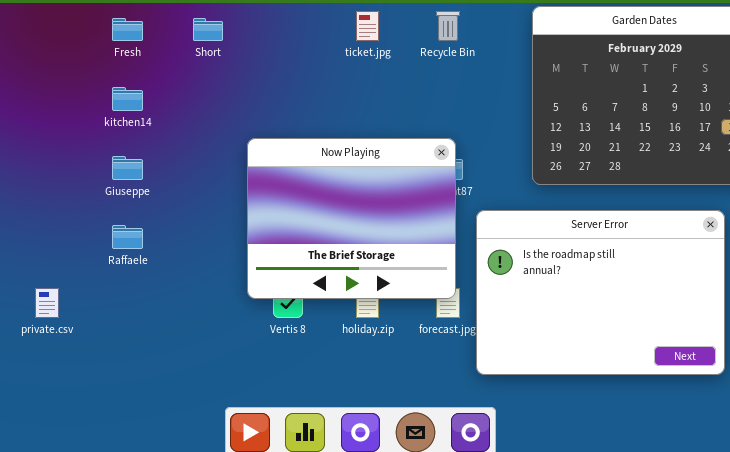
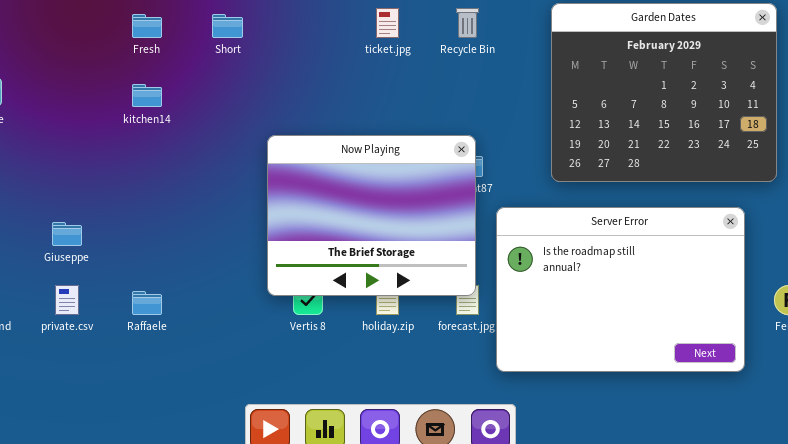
Giuseppe: [112,156,143,180] -> [52,222,82,246], moved
Raffaele: [112,225,143,249] -> [132,291,162,315], moved

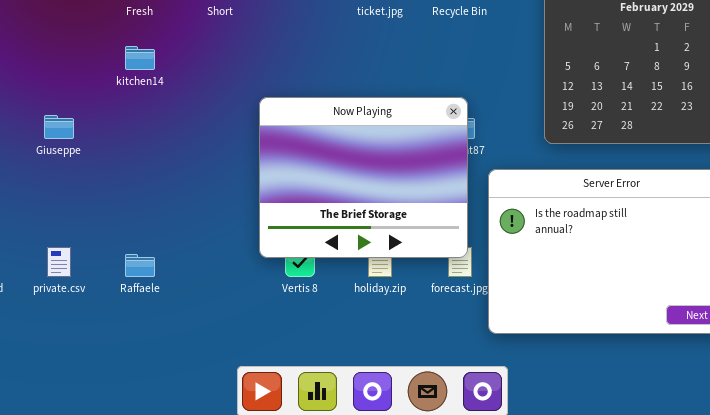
Giuseppe: [52,222,82,246] -> [44,115,74,139], moved

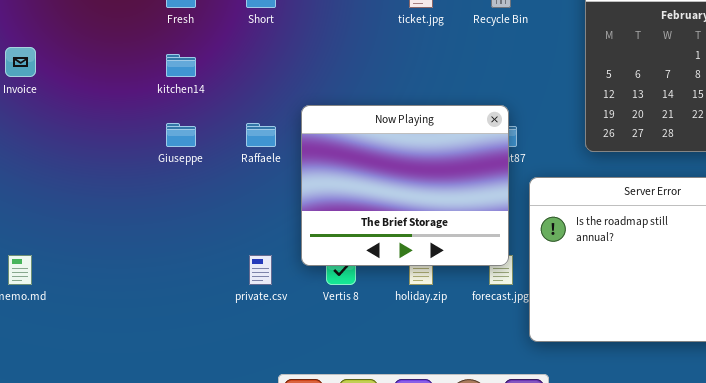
Giuseppe: [44,115,74,139] -> [166,123,196,147], moved
private.csv: [47,247,71,277] -> [249,255,272,285], moved
Raffaele: [125,254,155,277] -> [246,123,276,147], moved

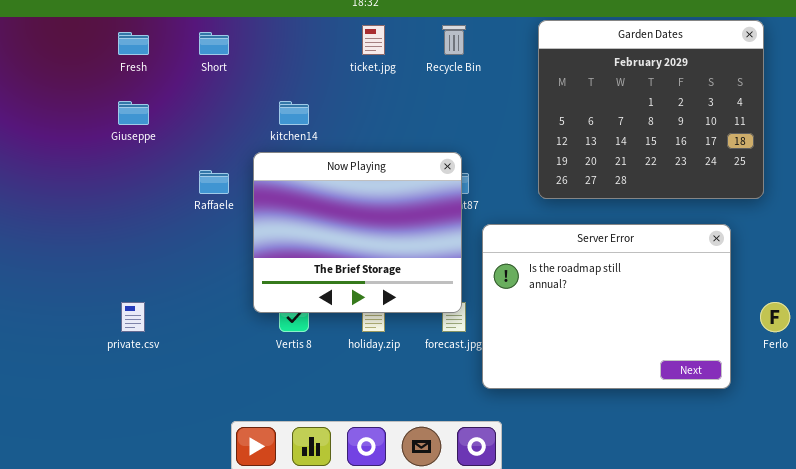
kitchen14: [166,54,196,77] -> [279,101,309,125], moved
Giuseppe: [166,123,196,147] -> [118,101,149,125], moved
private.csv: [249,255,272,285] -> [121,302,145,332], moved

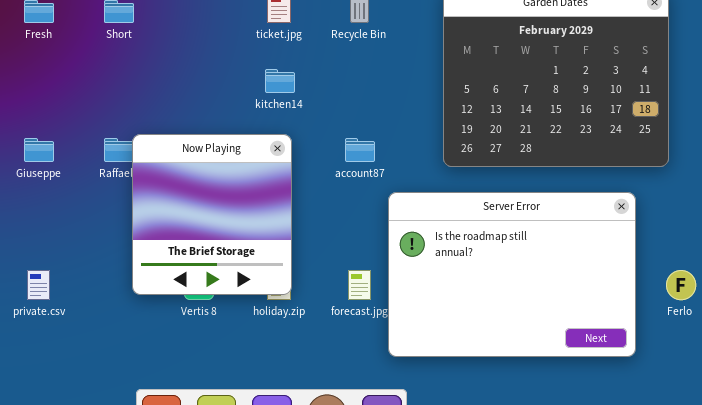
Giuseppe: [118,101,149,125] -> [24,138,54,162], moved
kitchen14: [279,101,309,125] -> [265,69,295,93], moved
Now Playing: [253,152,462,313] -> [132,134,292,295], moved, resized

